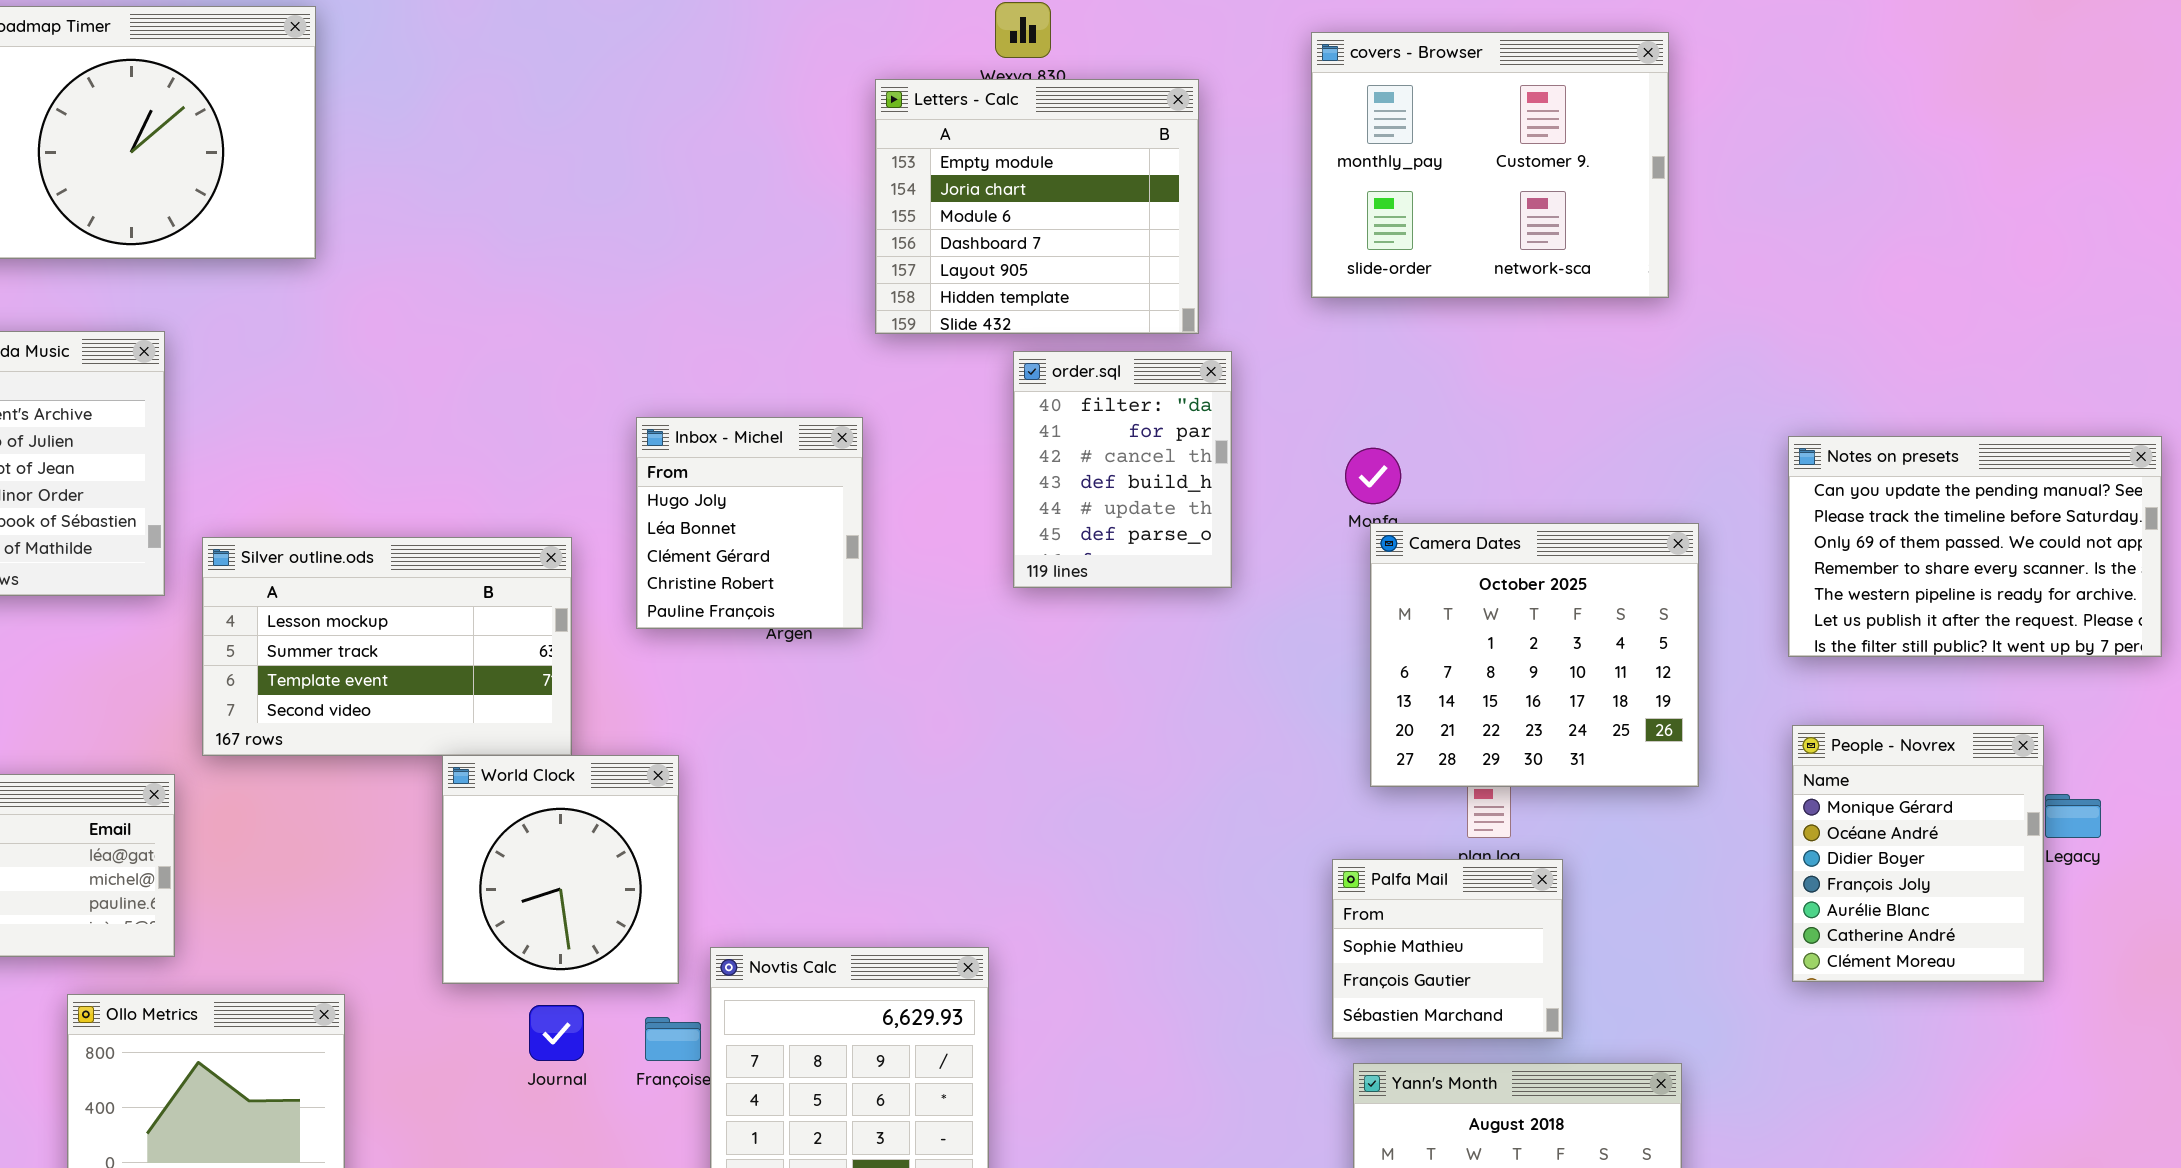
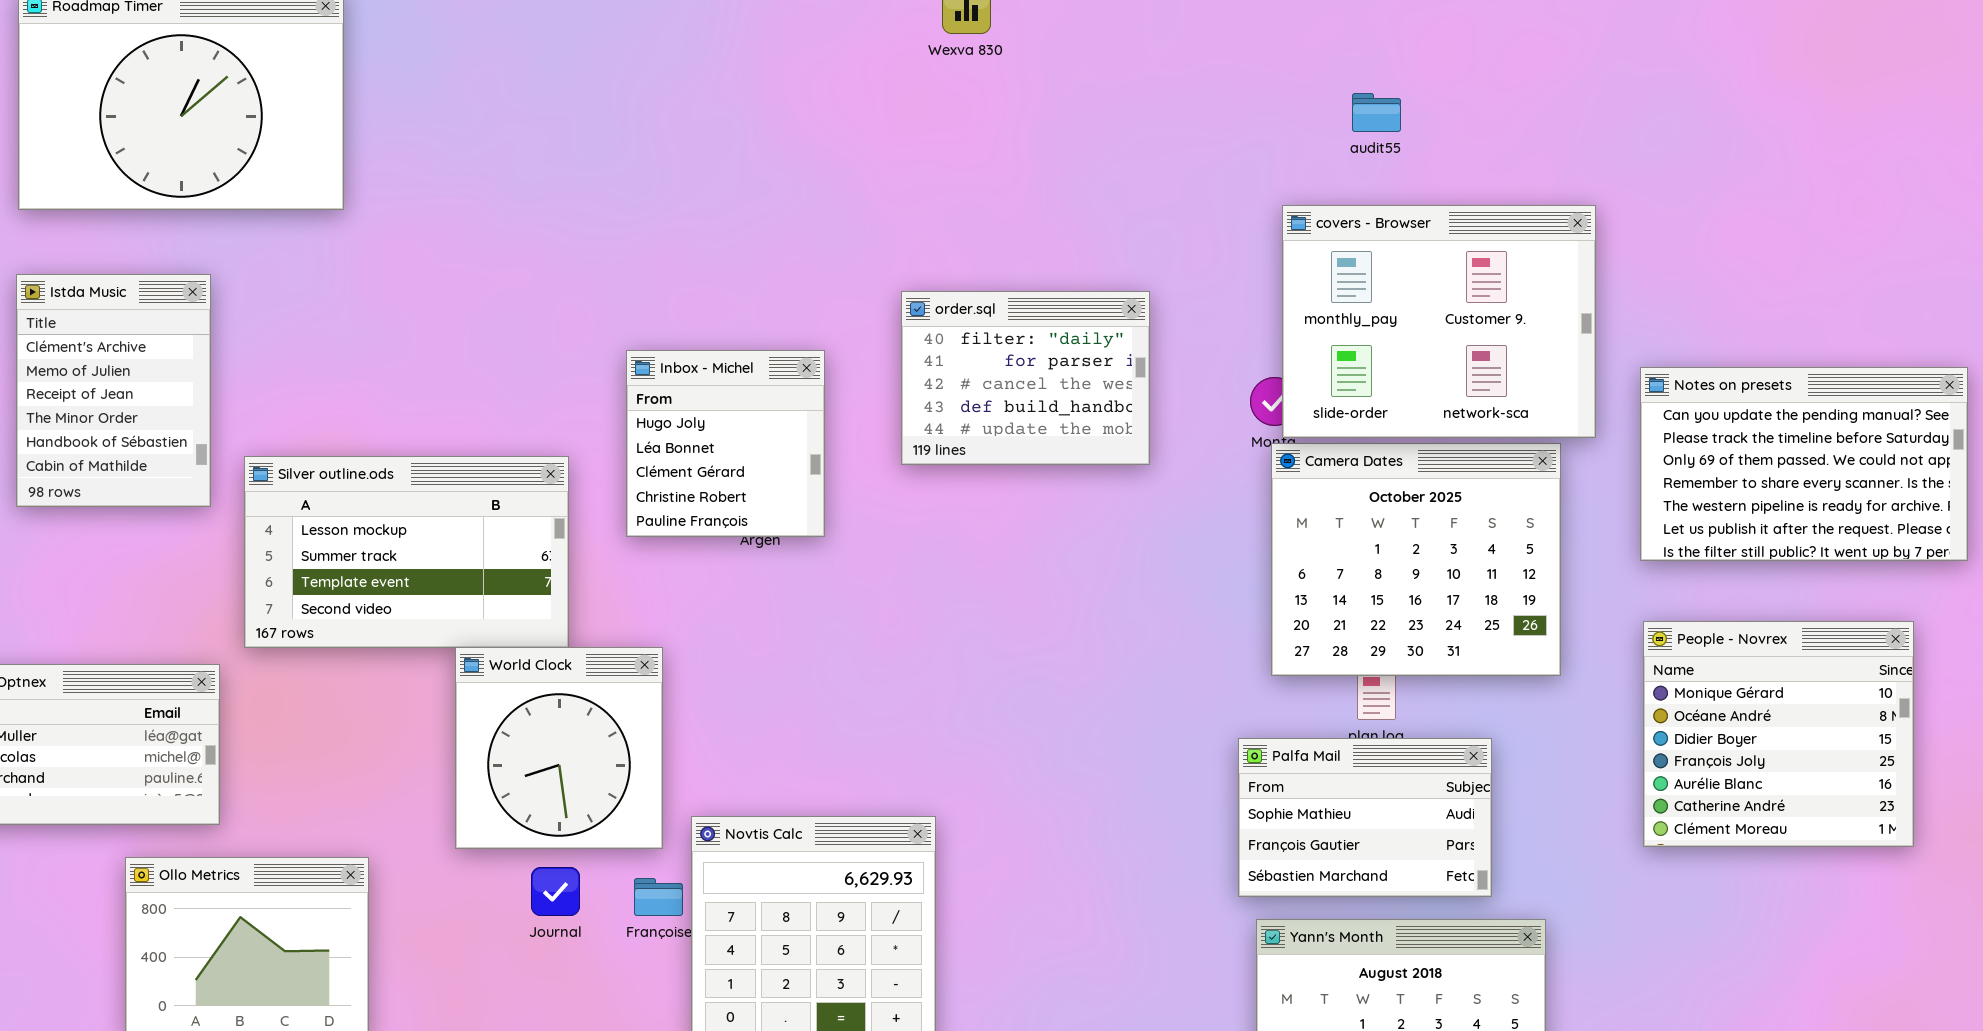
covers - Browser: [1311,32,1669,298] -> [1282,205,1596,438], moved
Letters - Calc: [875,79,1199,334] -> none, closed
order.sql: [1013,351,1232,588] -> [901,291,1150,465], resized
People - Novrex: [1792,725,2044,982] -> [1643,621,1914,847], resized
Palfa Mail: [1332,859,1563,1039] -> [1238,738,1492,897], resized

